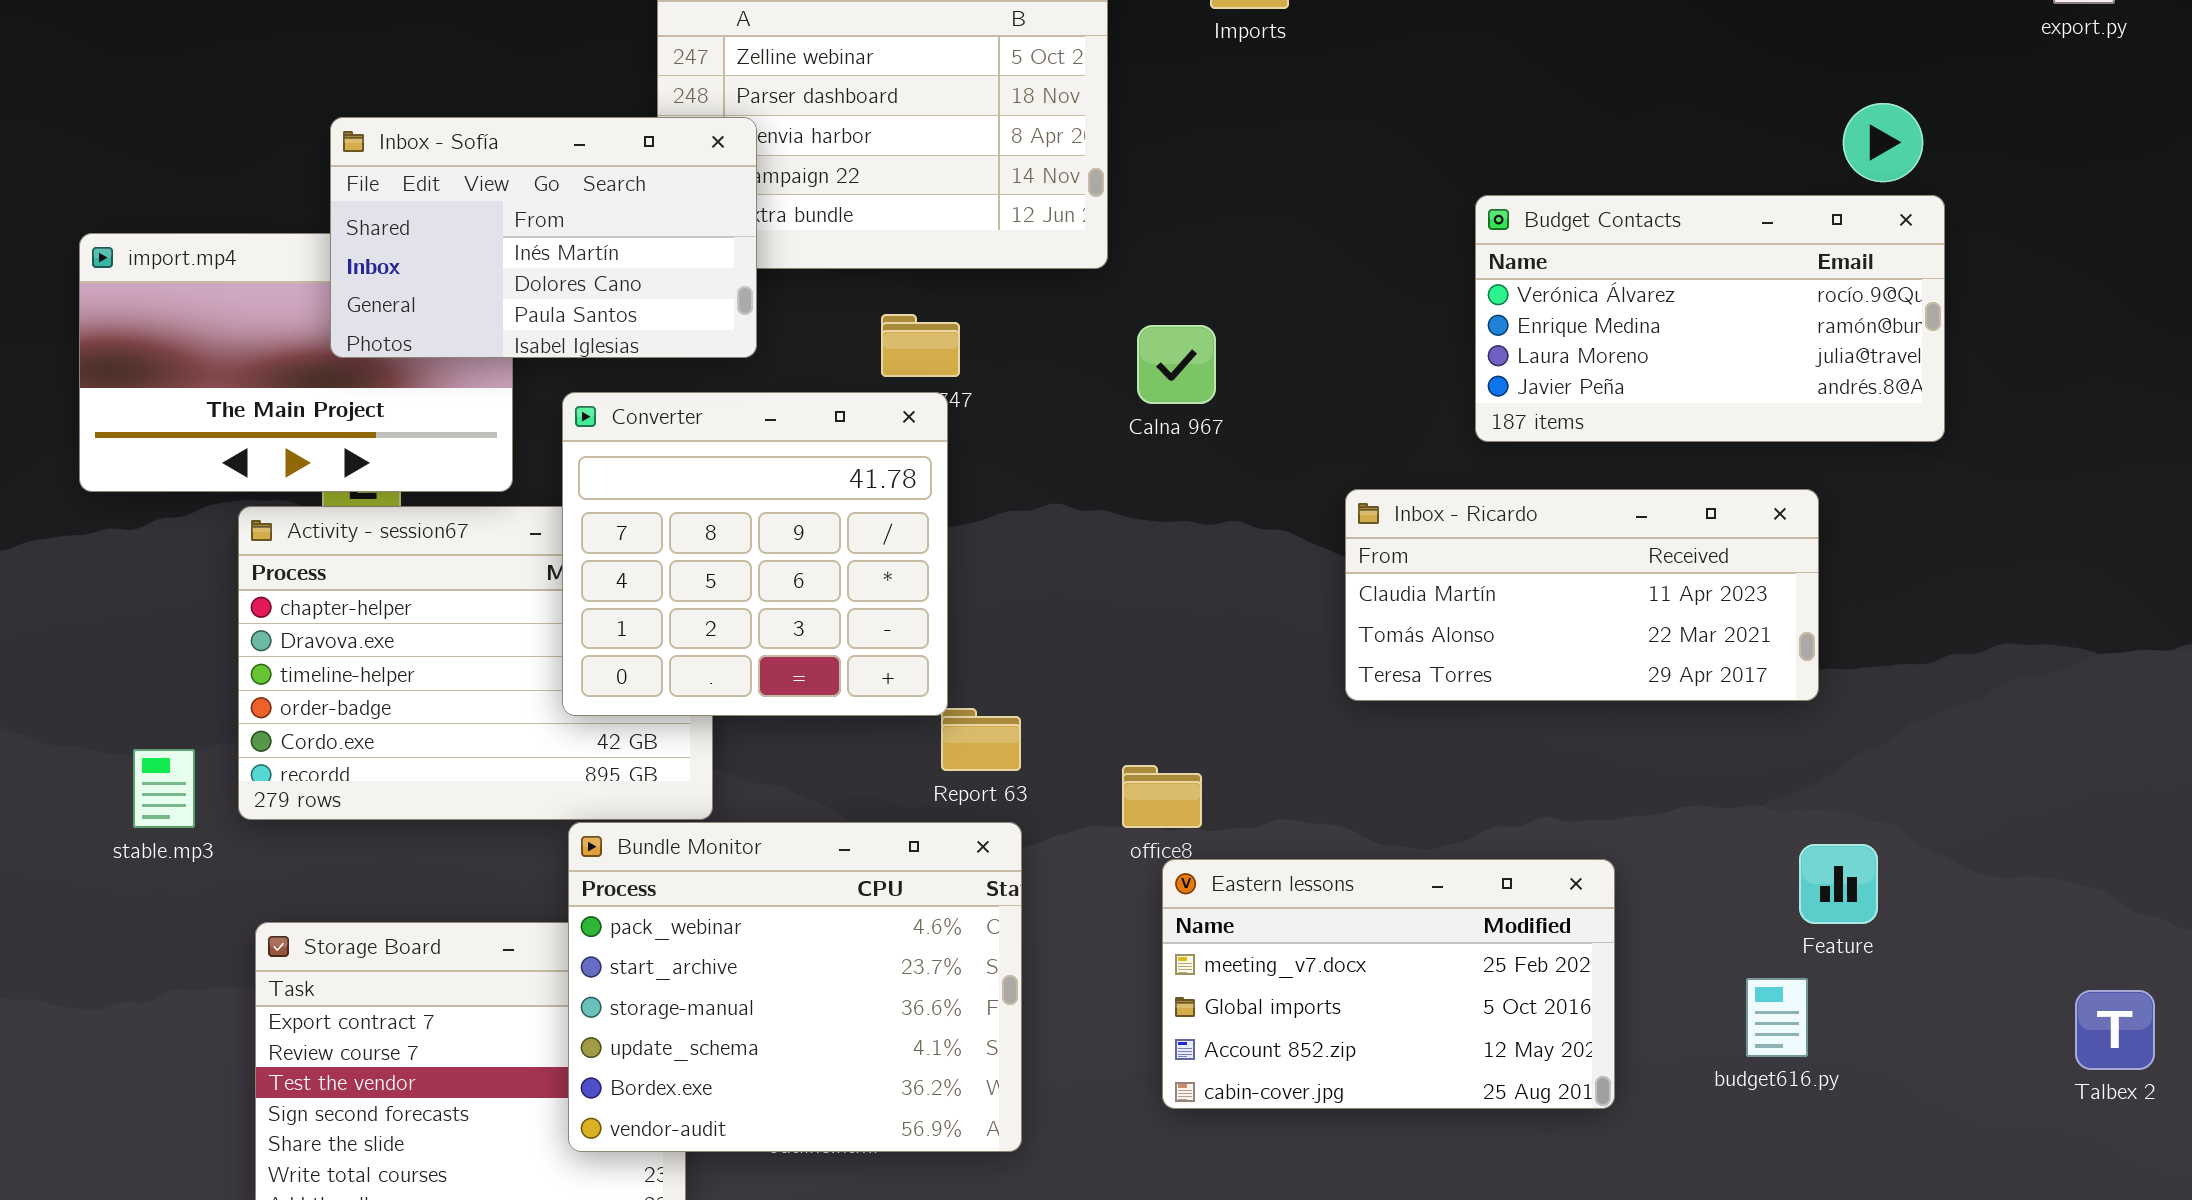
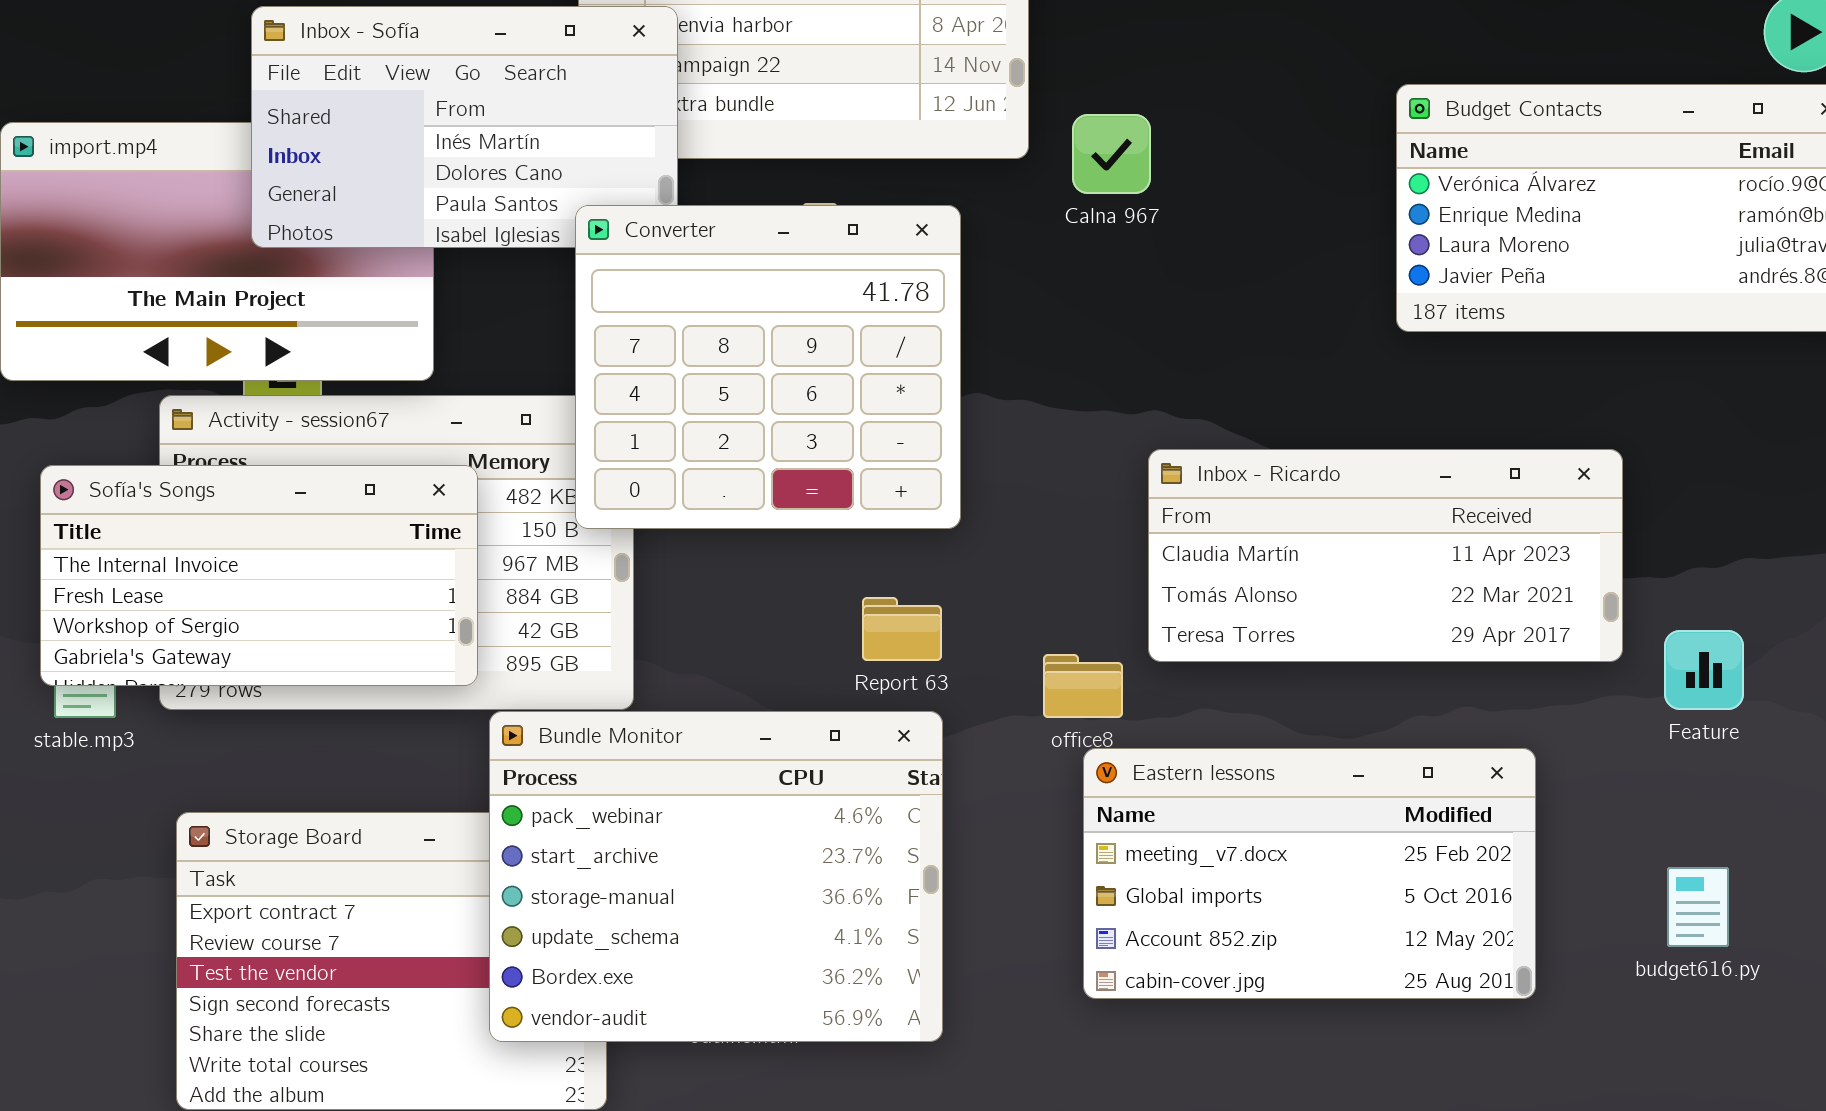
Calna 967: [1137,325,1216,404] -> [1072,114,1151,194], moved
Converter: [562,392,948,716] -> [575,205,961,529], moved
Inbox - Ricardo: [1345,489,1819,701] -> [1148,449,1623,662], moved
Sofía's Songs: none -> [40,465,478,686], opened
Feature: [1799,844,1878,924] -> [1664,630,1744,710], moved

